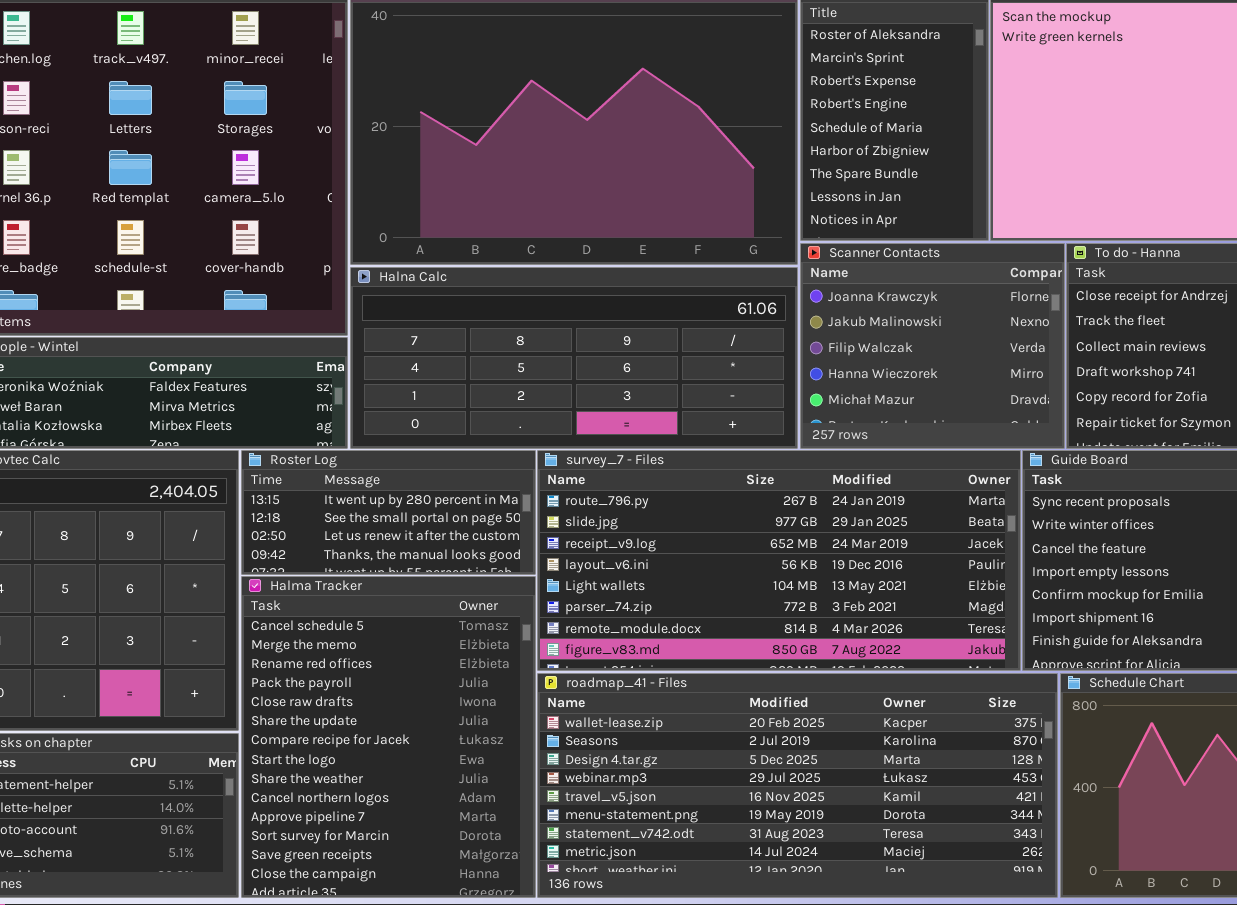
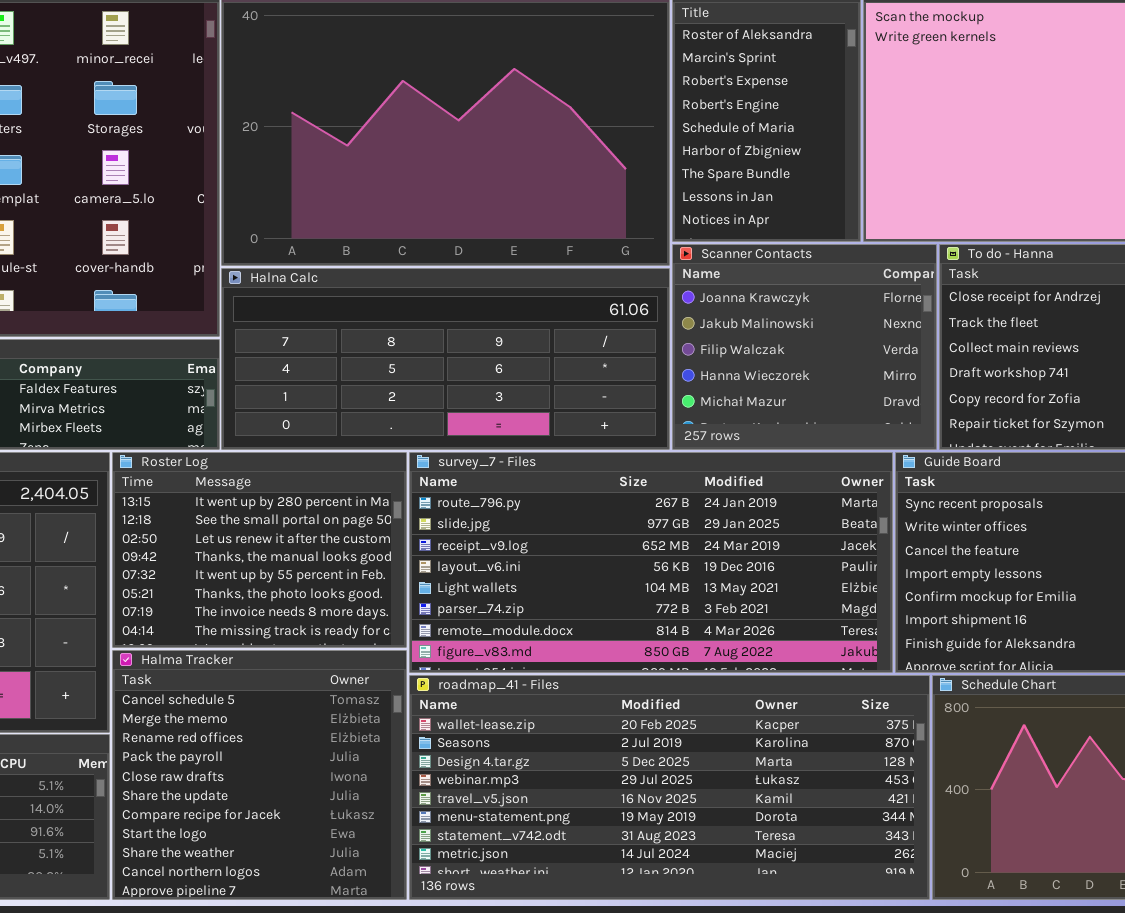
Roster Log: [241,450,536,575] -> [112,452,407,648], resized
Halma Tracker: [241,576,536,898] -> [112,650,407,900], resized

